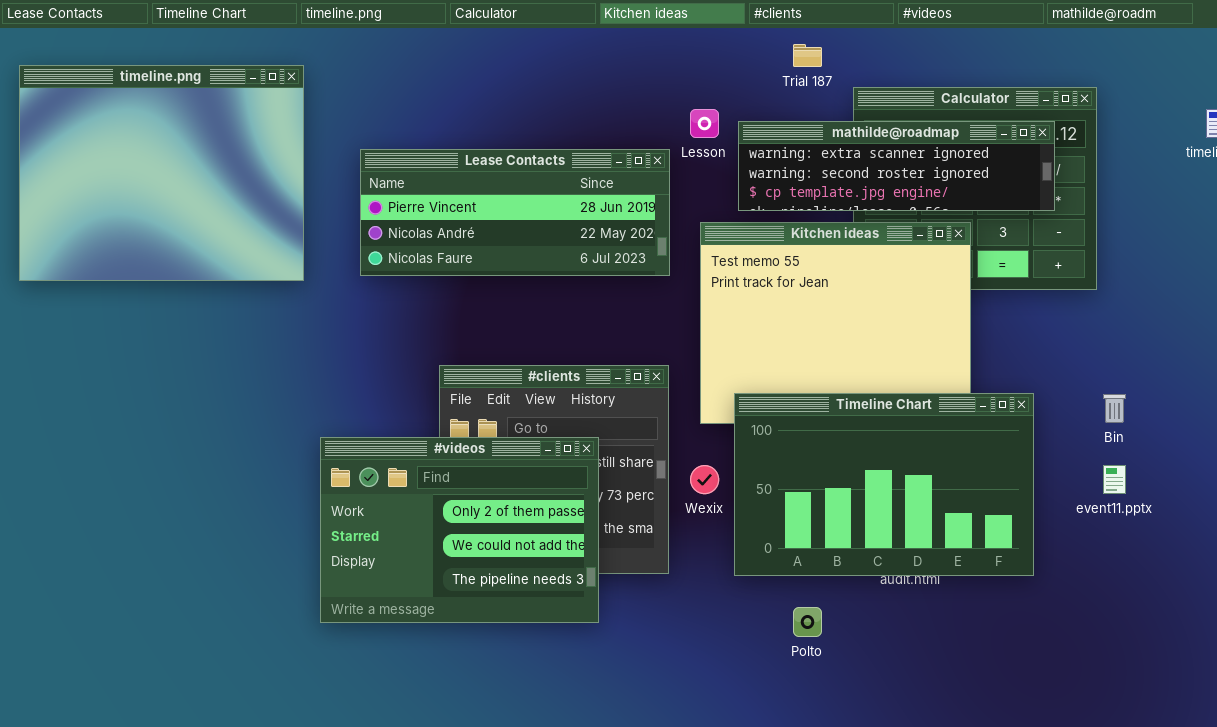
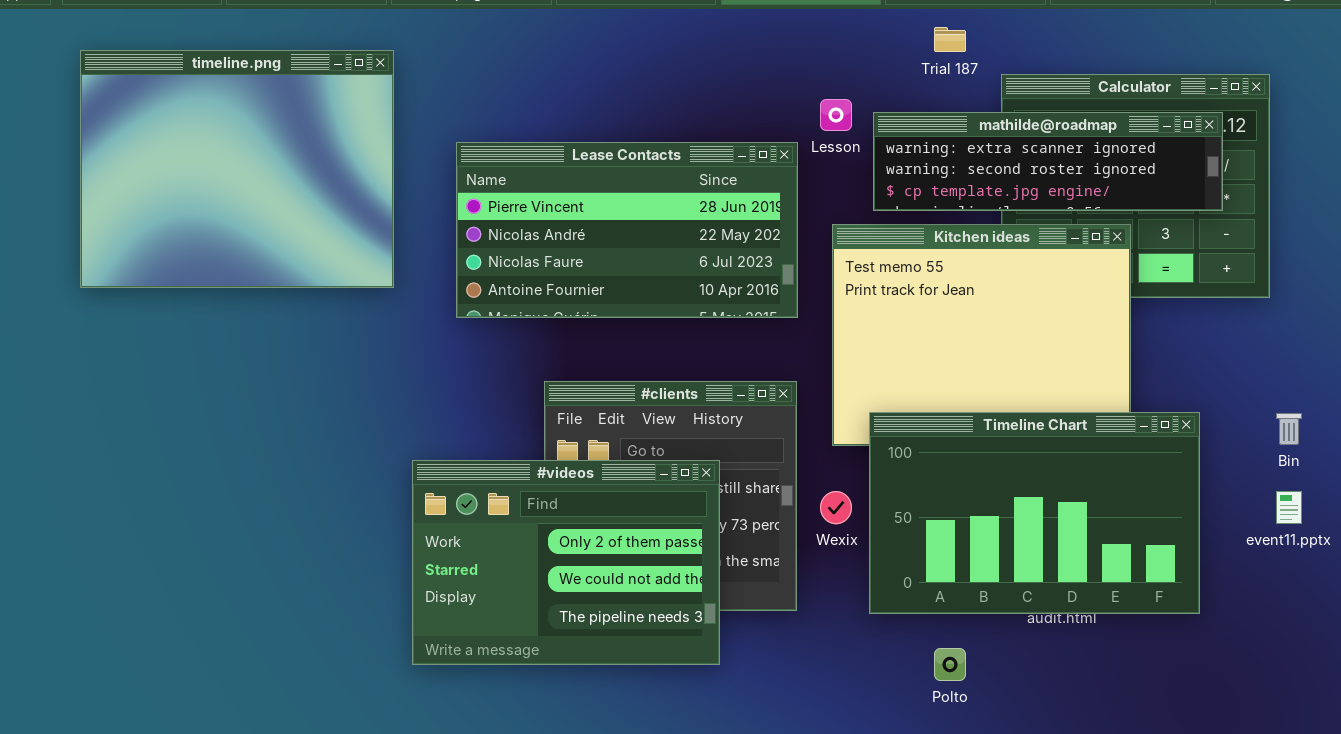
Lease Contacts: [360,149,670,276] -> [456,142,798,318], resized

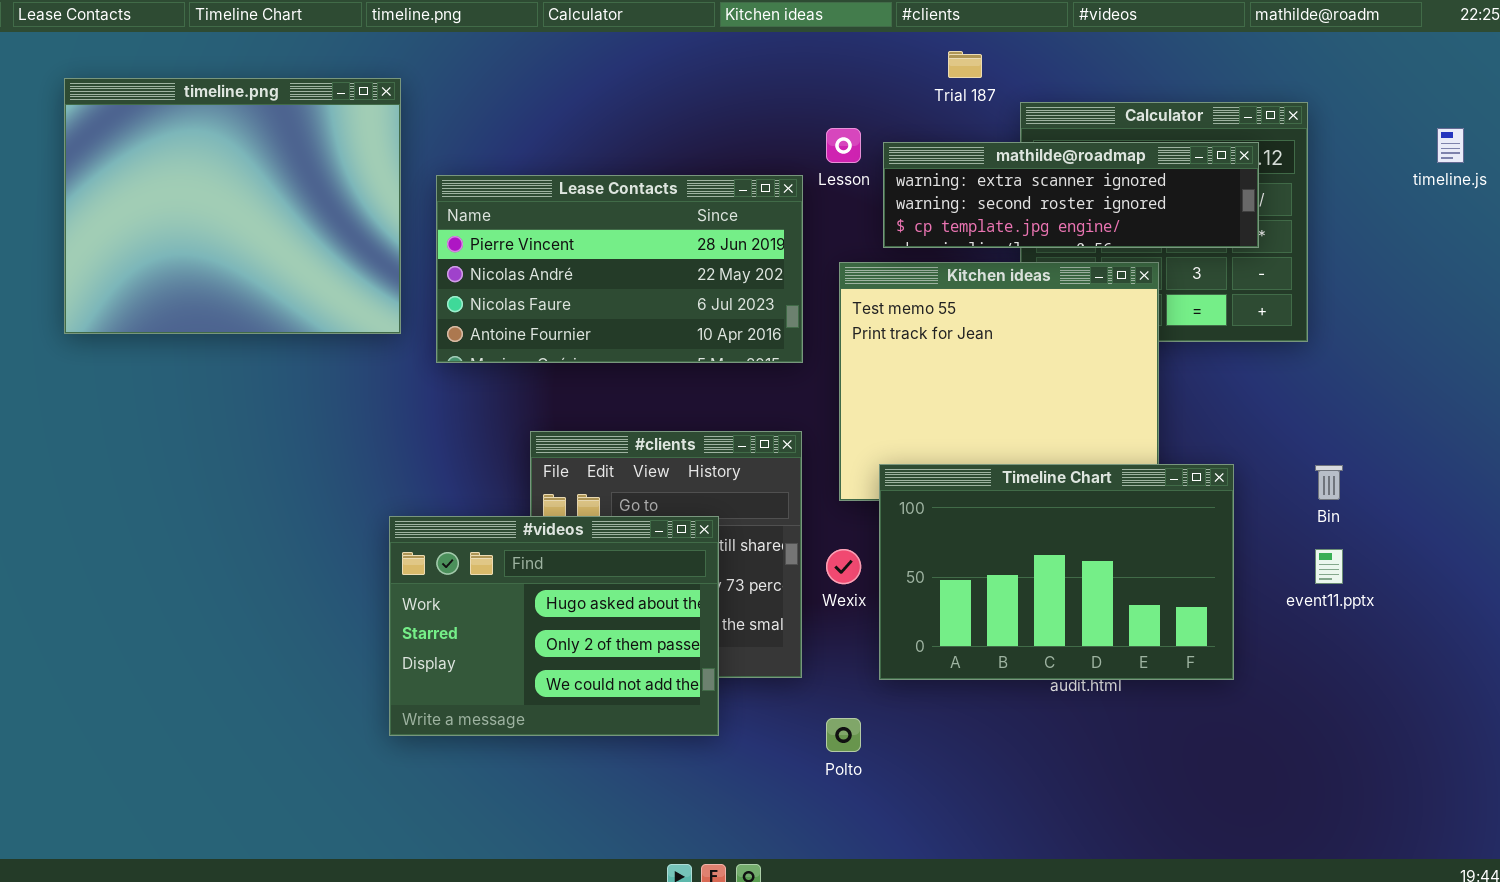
timeline.png: [80,50,394,288] -> [64,78,401,334], moved
#videos: [412,460,720,665] -> [389,516,719,736], scrolled up 1 row
Polto: [934,648,966,681] -> [826,718,861,752], moved

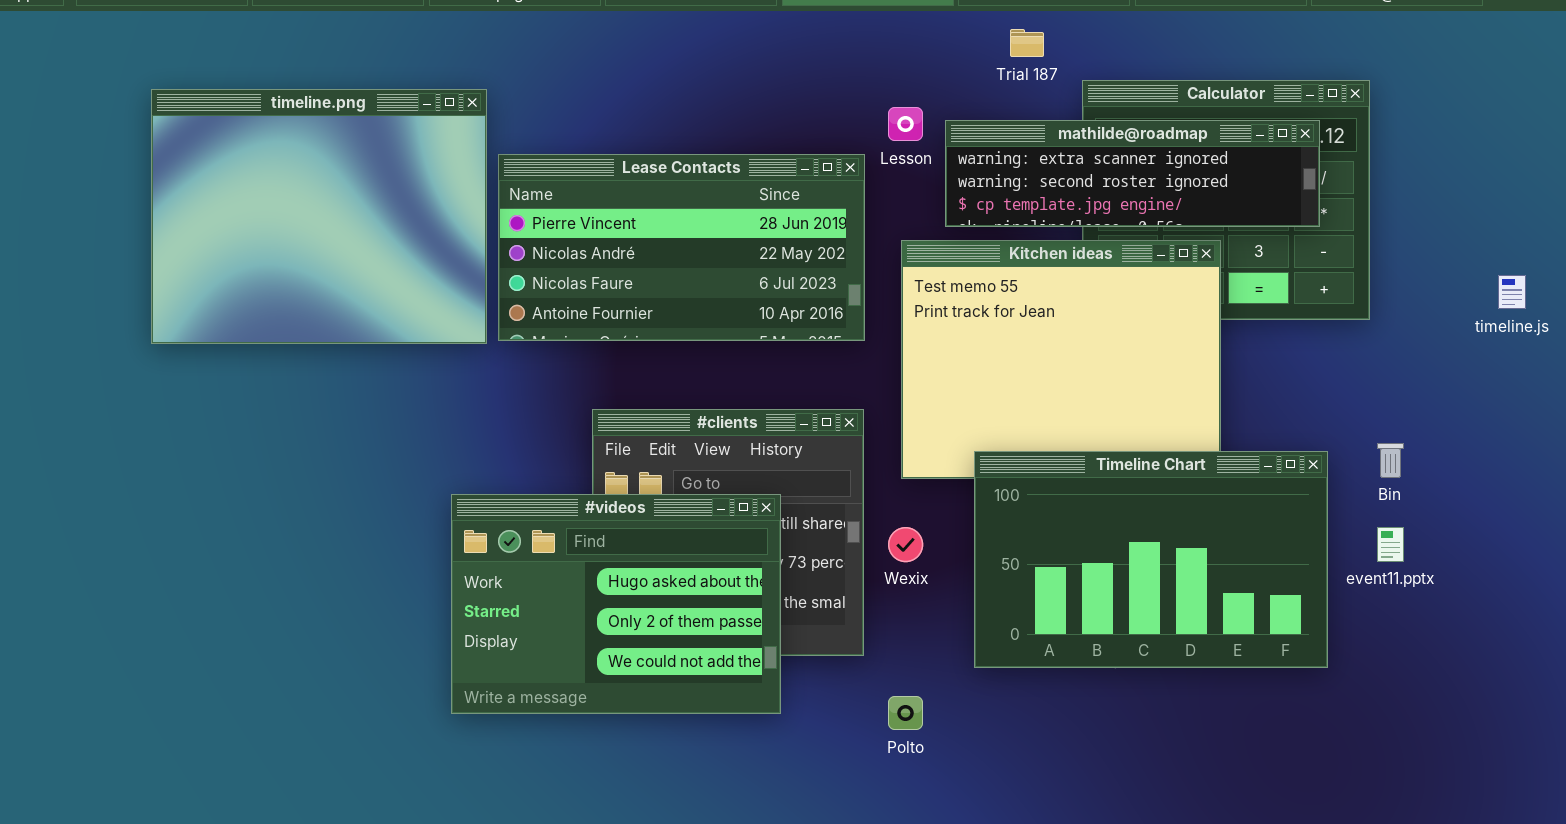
timeline.png: [64,78,401,334] -> [151,89,487,344], moved
timeline.js: [1437,128,1464,163] -> [1498,275,1526,309], moved
Timeline Chart: [879,464,1234,680] -> [974,451,1328,668], moved

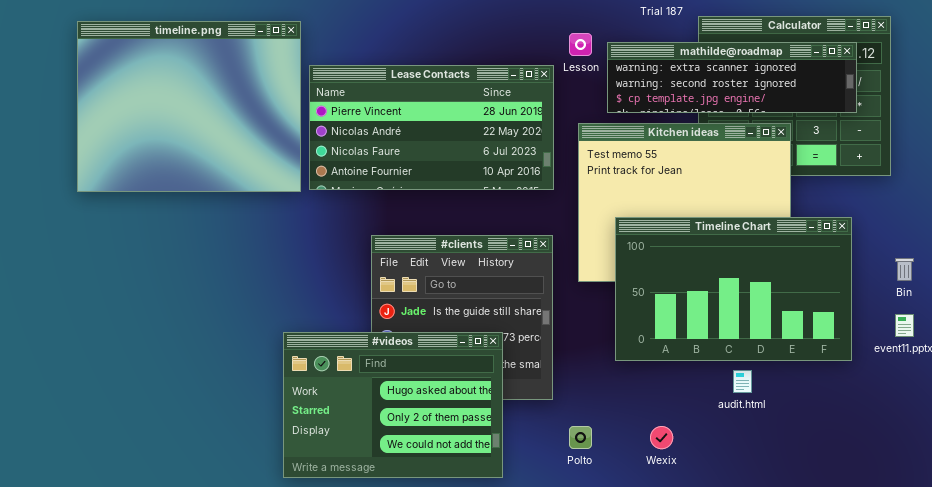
Timeline Chart: [974,451,1328,668] -> [615,217,852,361], moved
#videos: [451,494,781,714] -> [283,332,503,478], moved
Wexix: [888,527,923,562] -> [650,426,673,449], moved

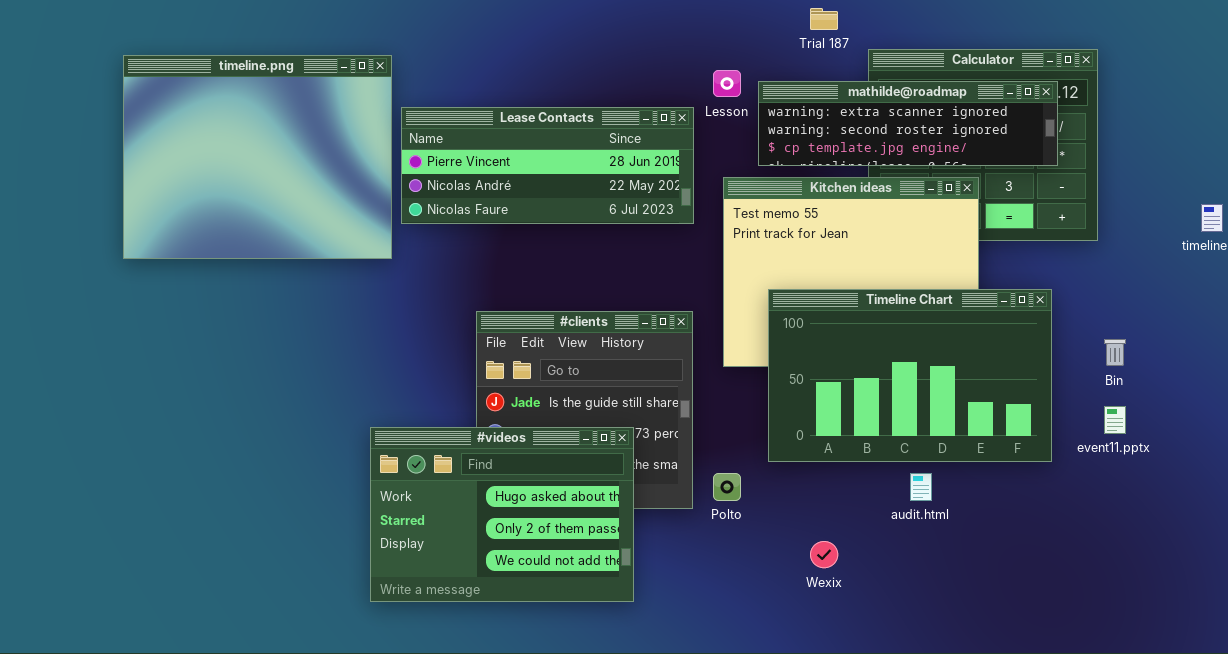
Lease Contacts: [309,65,554,190] -> [401,107,694,224], resized
Polto: [569,426,592,449] -> [713,473,741,501], moved

